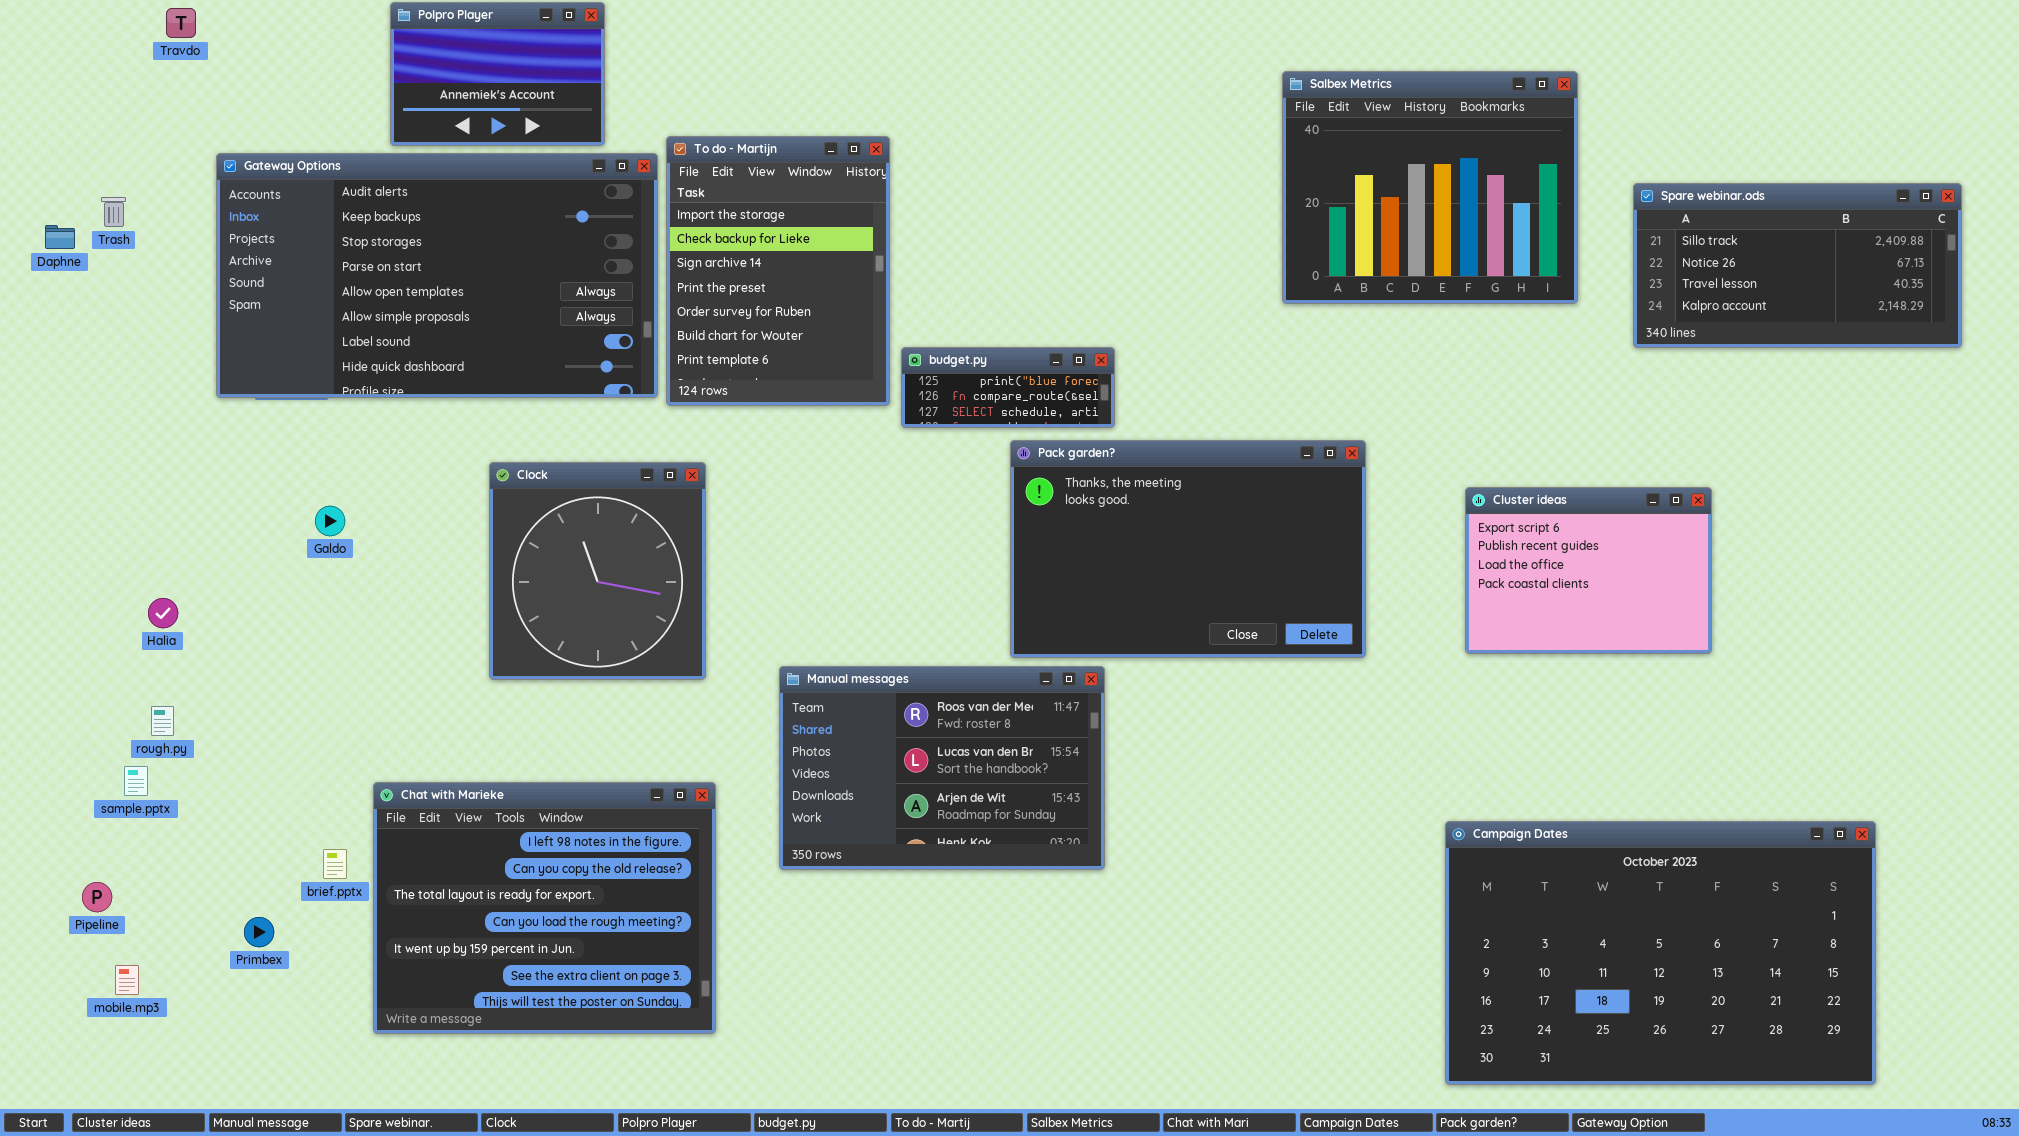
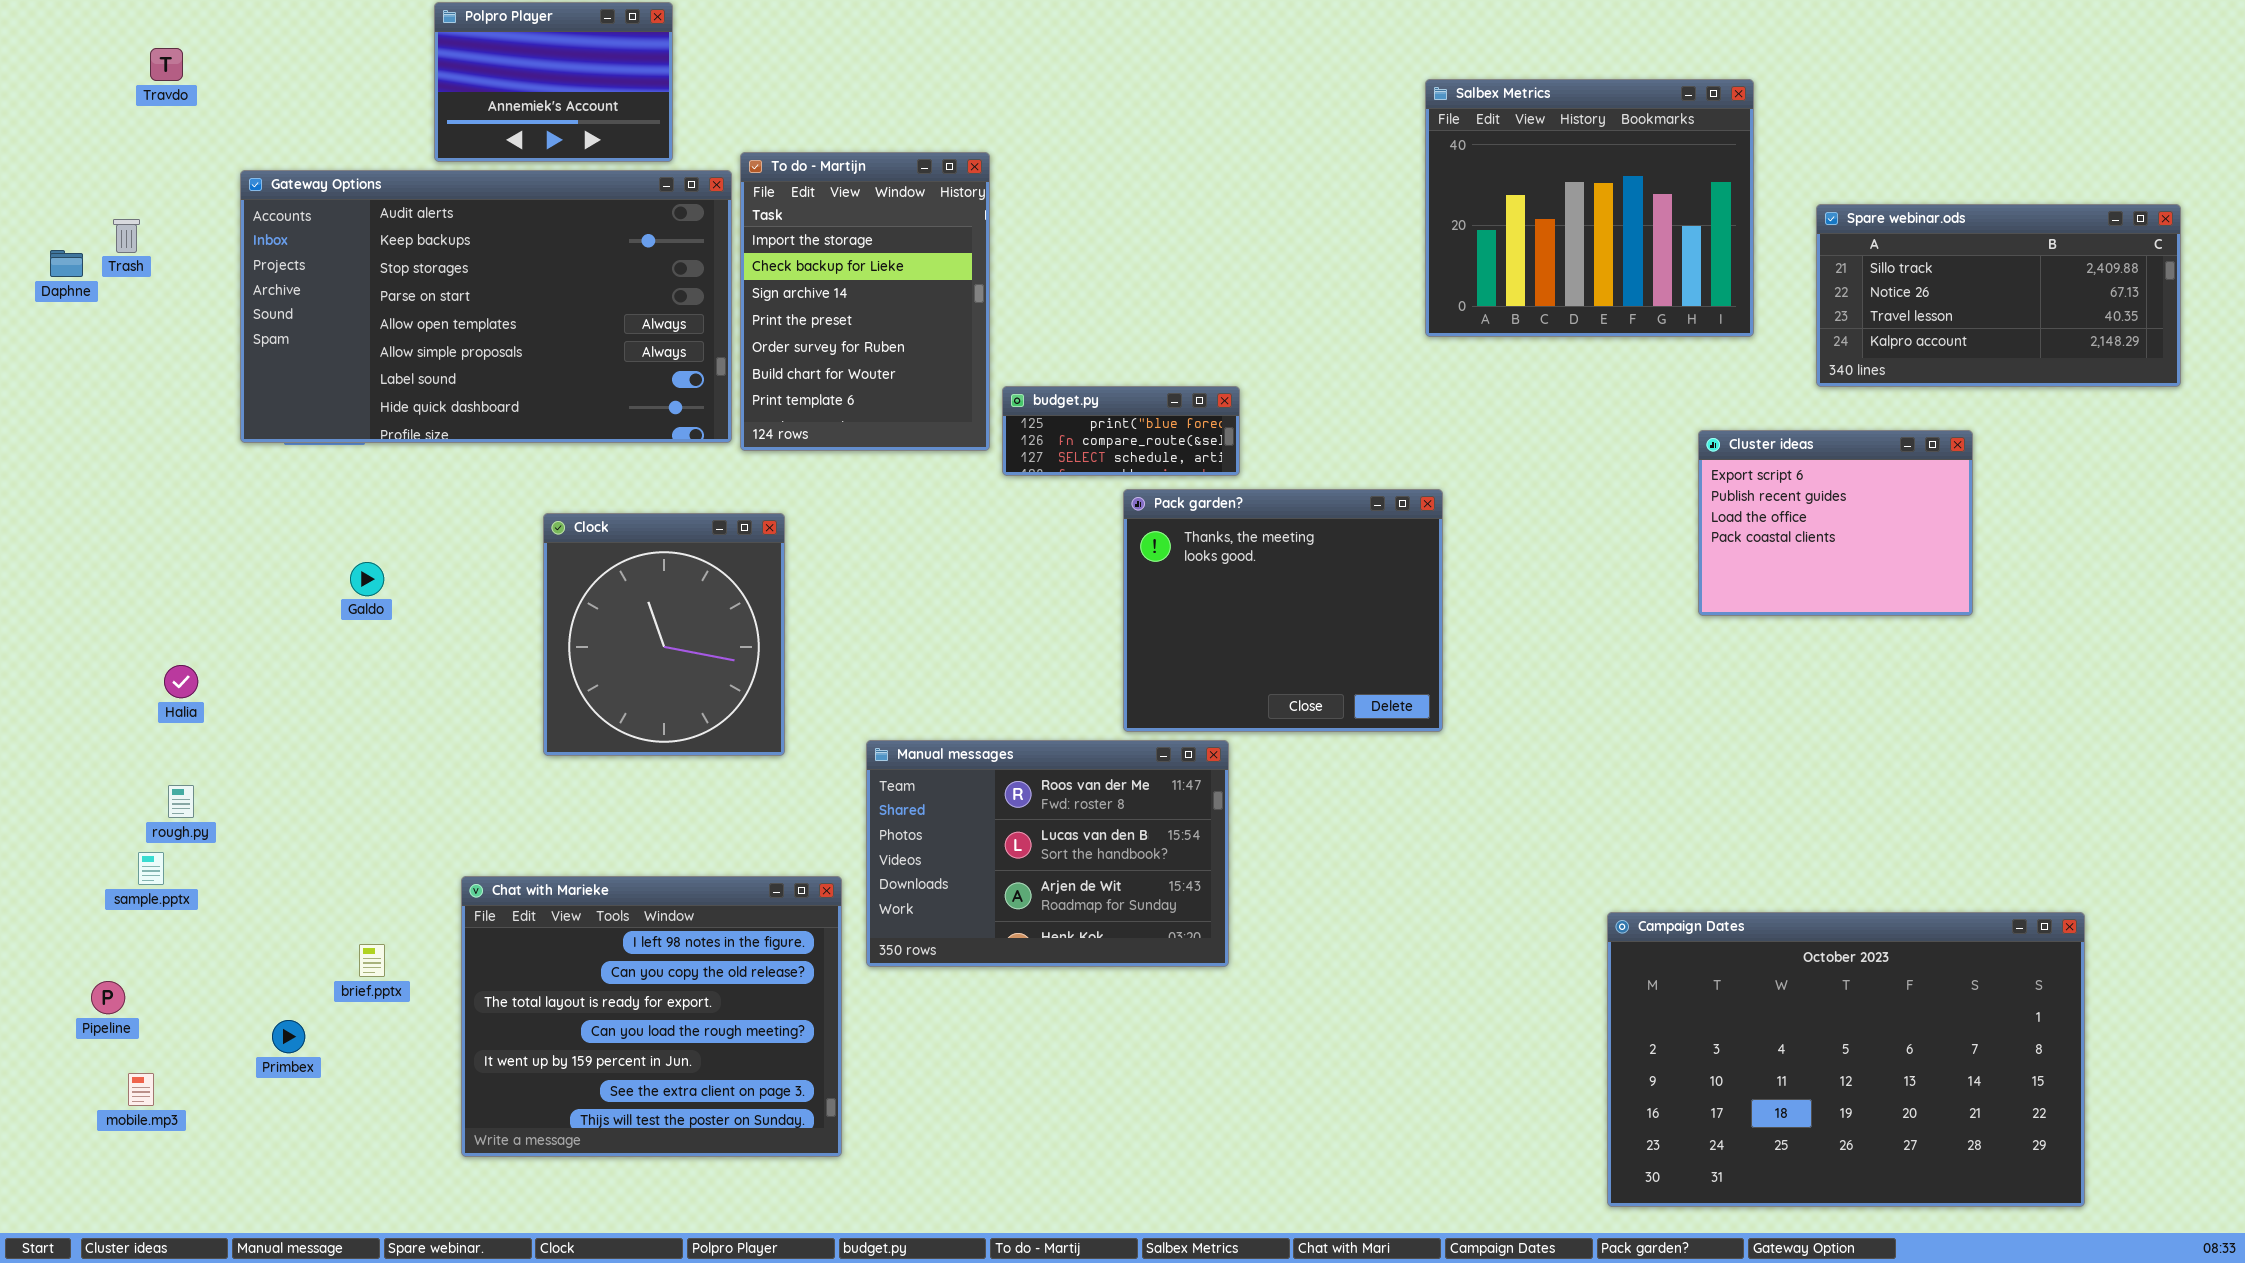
Travdo: [166,8,196,38] -> [150,48,183,81], moved
Pack garden?: [1010,440,1366,658] -> [1123,489,1443,732], resized
Cluster ideas: [1465,487,1712,654] -> [1698,430,1973,616], moved
Chat with Marieke: [373,782,716,1034] -> [461,876,842,1157], moved

